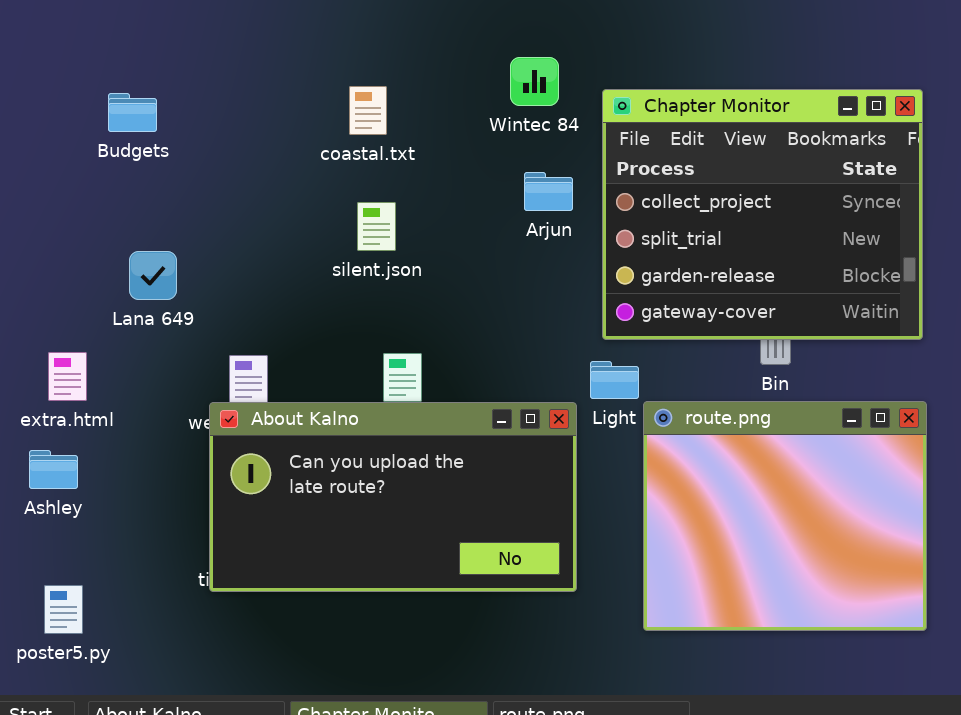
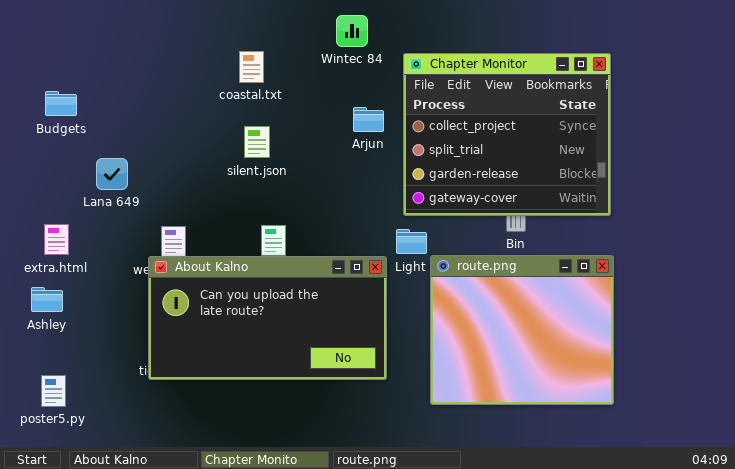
Wintec 84: [510,57,559,106] -> [336,15,368,47], moved
Budgets: [108,93,157,132] -> [45,91,77,116], moved

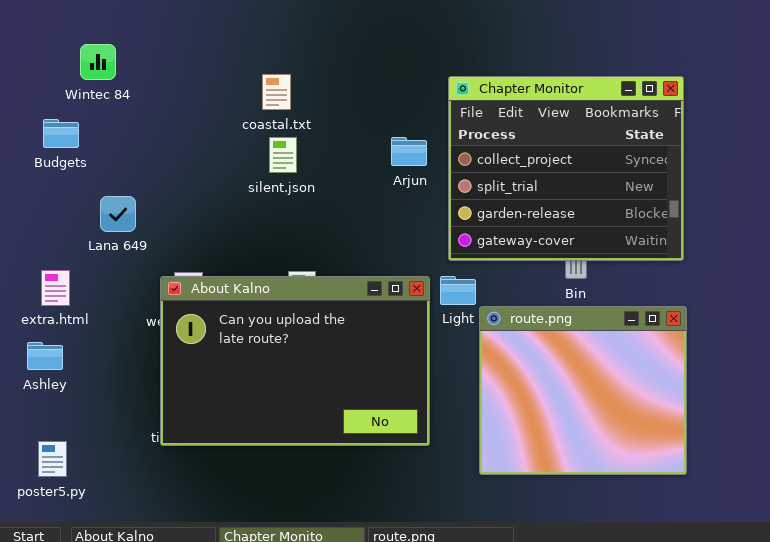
Wintec 84: [336,15,368,47] -> [80,44,116,80], moved
silent.json: [244,126,270,158] -> [269,137,297,173], moved
About Kalno: [148,256,387,380] -> [160,276,430,446], resized

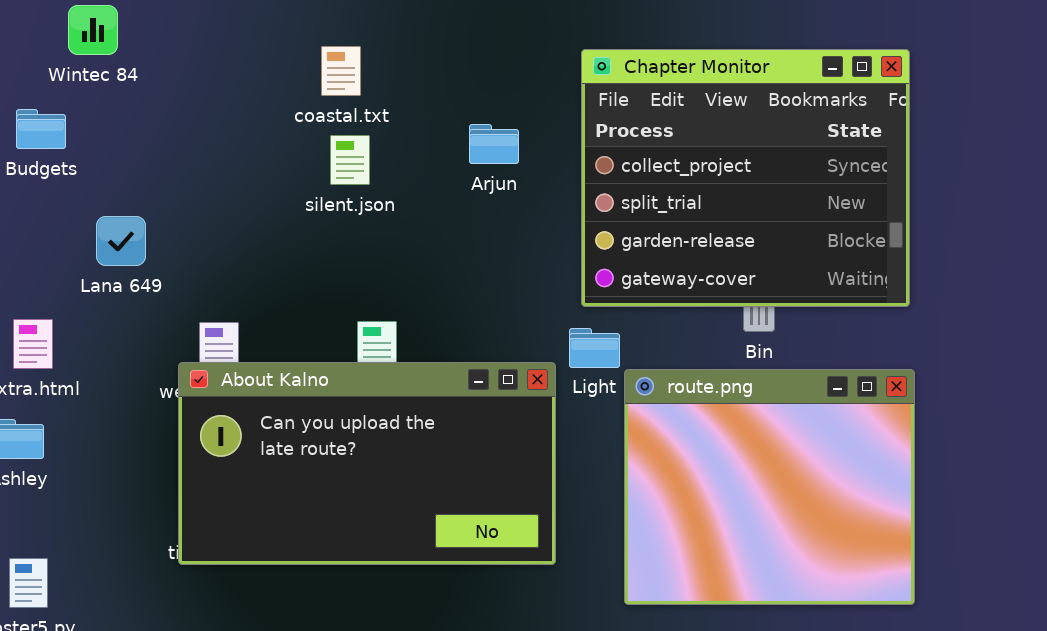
Arjun: [391,137,427,166] -> [469,124,519,164], moved
About Kalno: [160,276,430,446] -> [178,362,556,565], resized

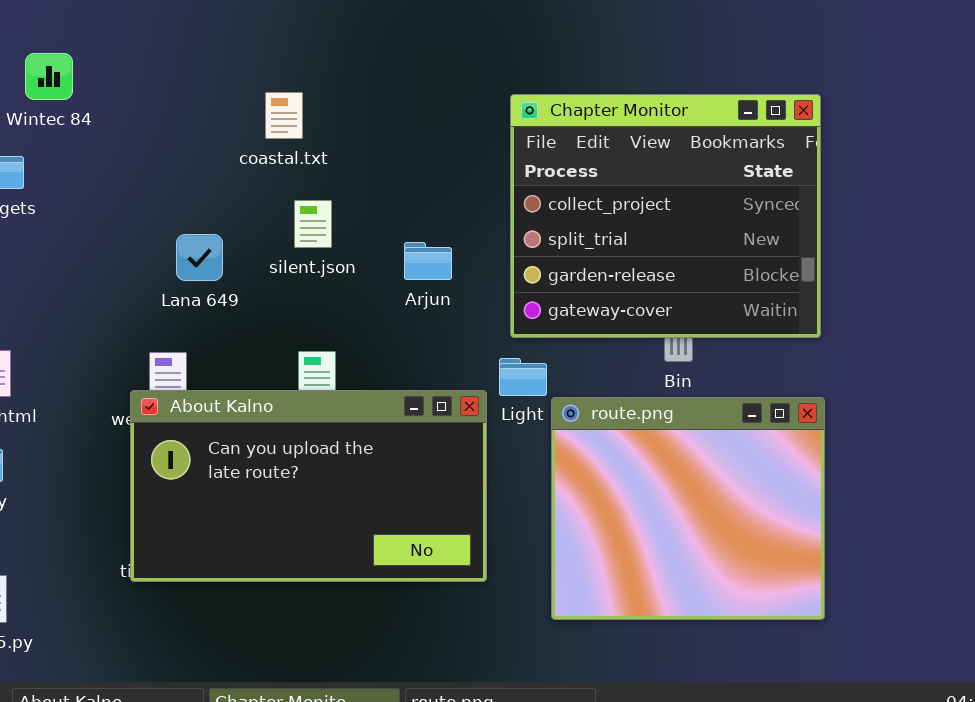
Arjun: [469,124,519,164] -> [404,242,452,280], moved
silent.json: [330,135,370,185] -> [294,200,332,248], moved
Lana 649: [96,216,146,266] -> [176,234,223,281], moved

